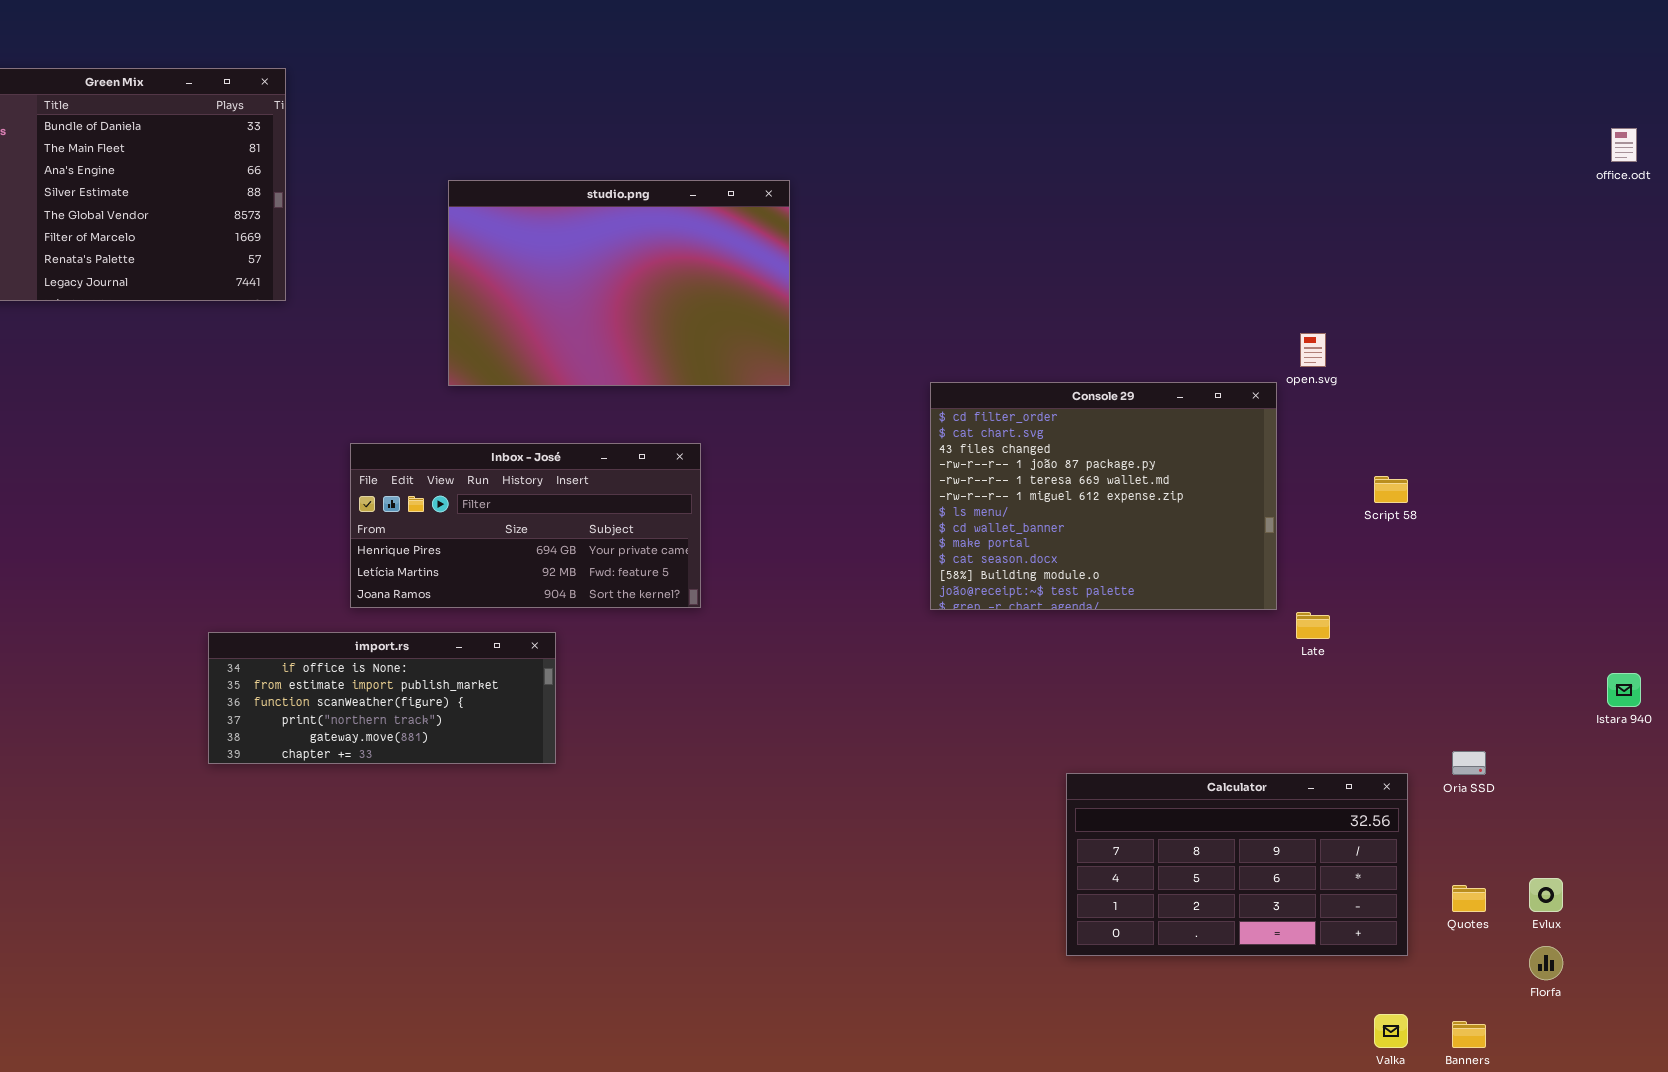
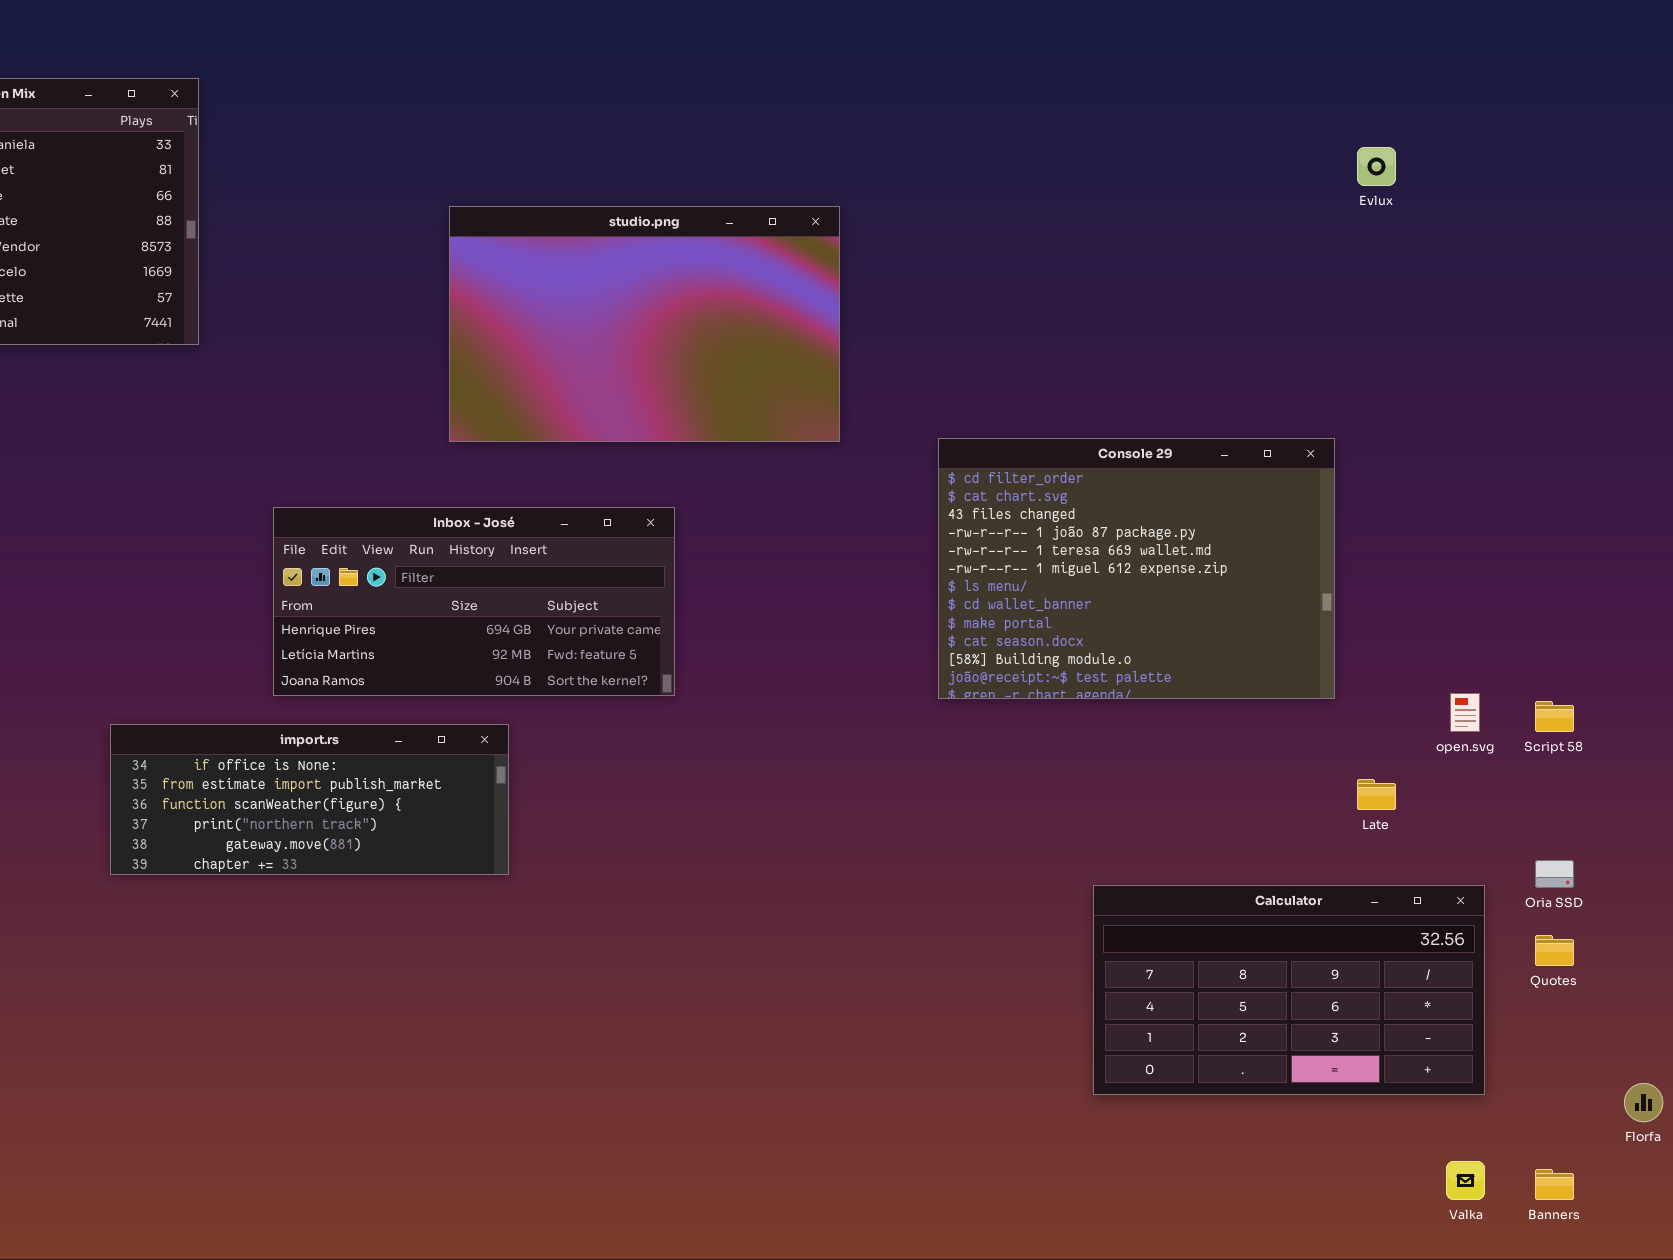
studio.png: [448,180,790,386] -> [449,206,840,442], moved
open.svg: [1300,333,1326,367] -> [1450,693,1480,732], moved
Script 58: [1374,476,1408,503] -> [1535,701,1574,732], moved
Late: [1296,612,1330,639] -> [1357,779,1396,810], moved
Evlux: [1529,878,1563,912] -> [1357,147,1396,186], moved
Quotes: [1452,885,1486,912] -> [1535,935,1574,966], moved

